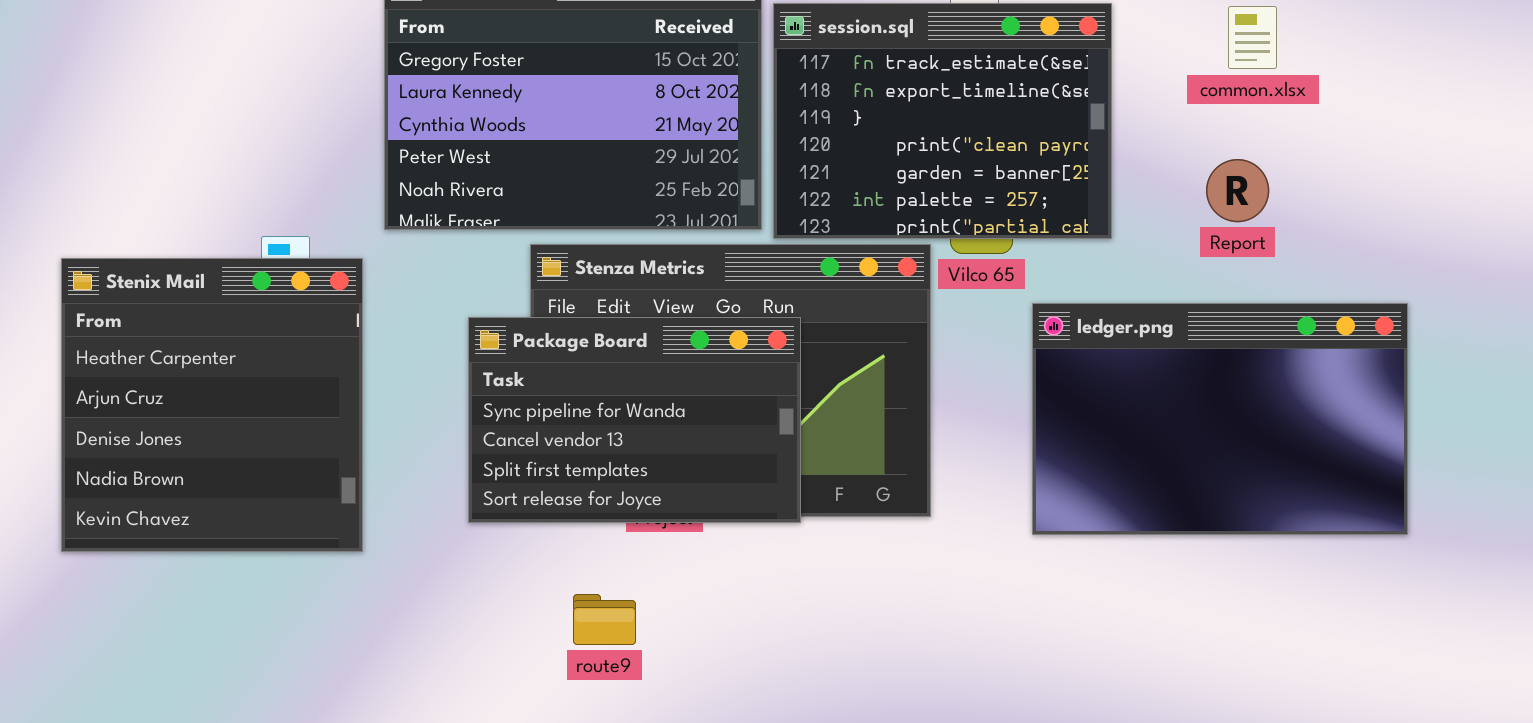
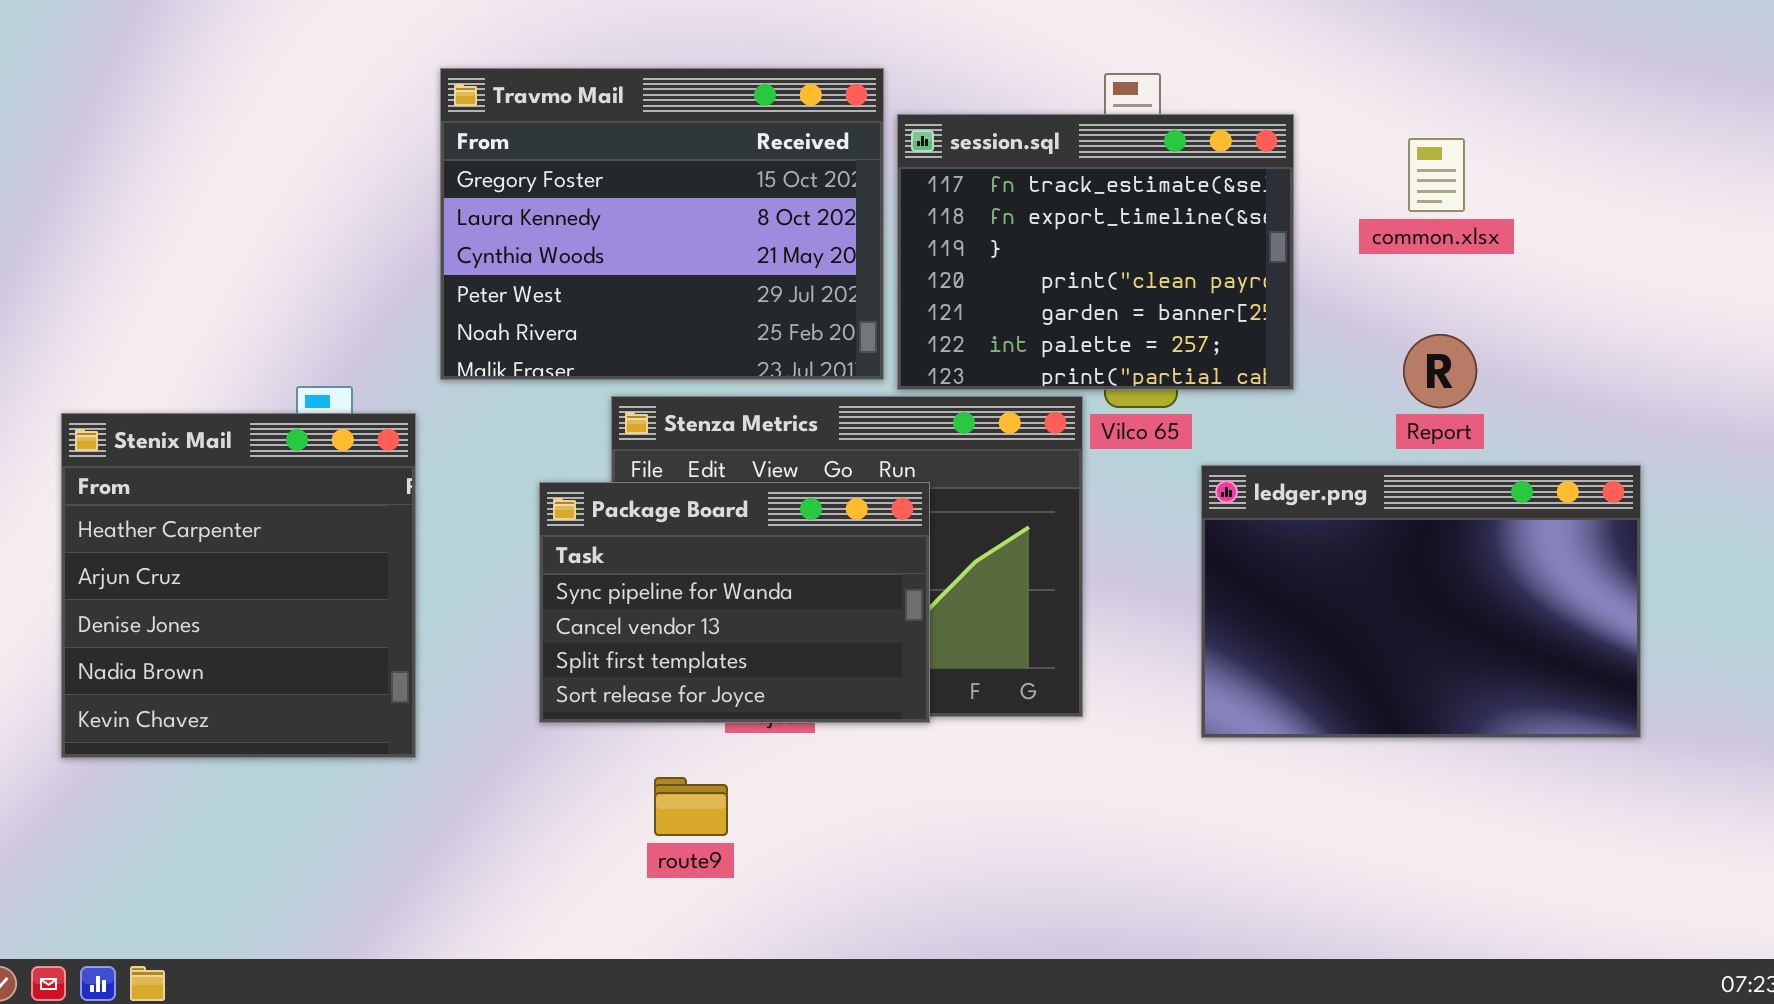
common.xlsx: [1228,6,1277,69] -> [1408,138,1465,212], moved
Report: [1206,159,1269,222] -> [1403,334,1477,408], moved
route9: [573,594,636,645] -> [654,777,728,836], moved

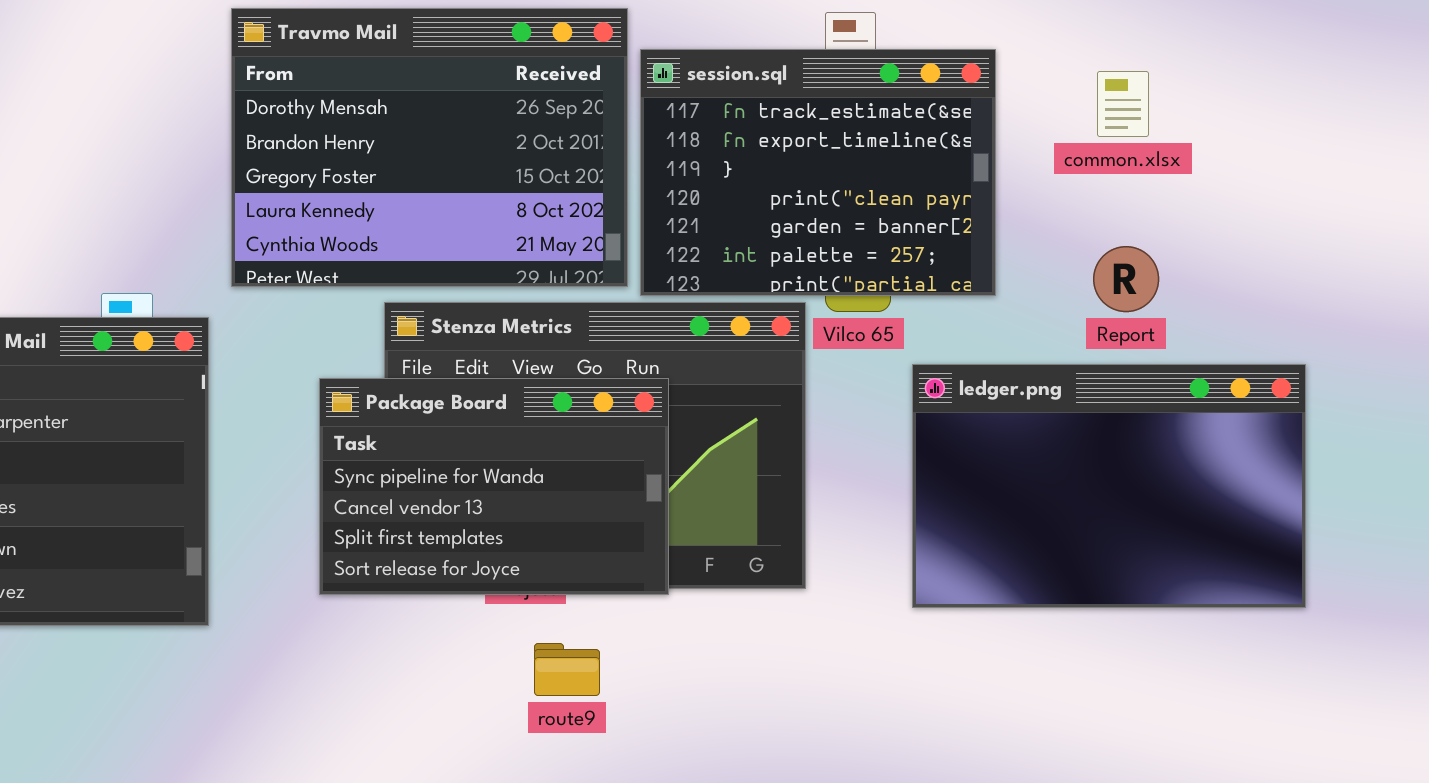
Travmo Mail: [440,68,884,380] -> [231,8,628,287], scrolled up 2 rows
route9: [654,777,728,836] -> [534,643,600,696], moved

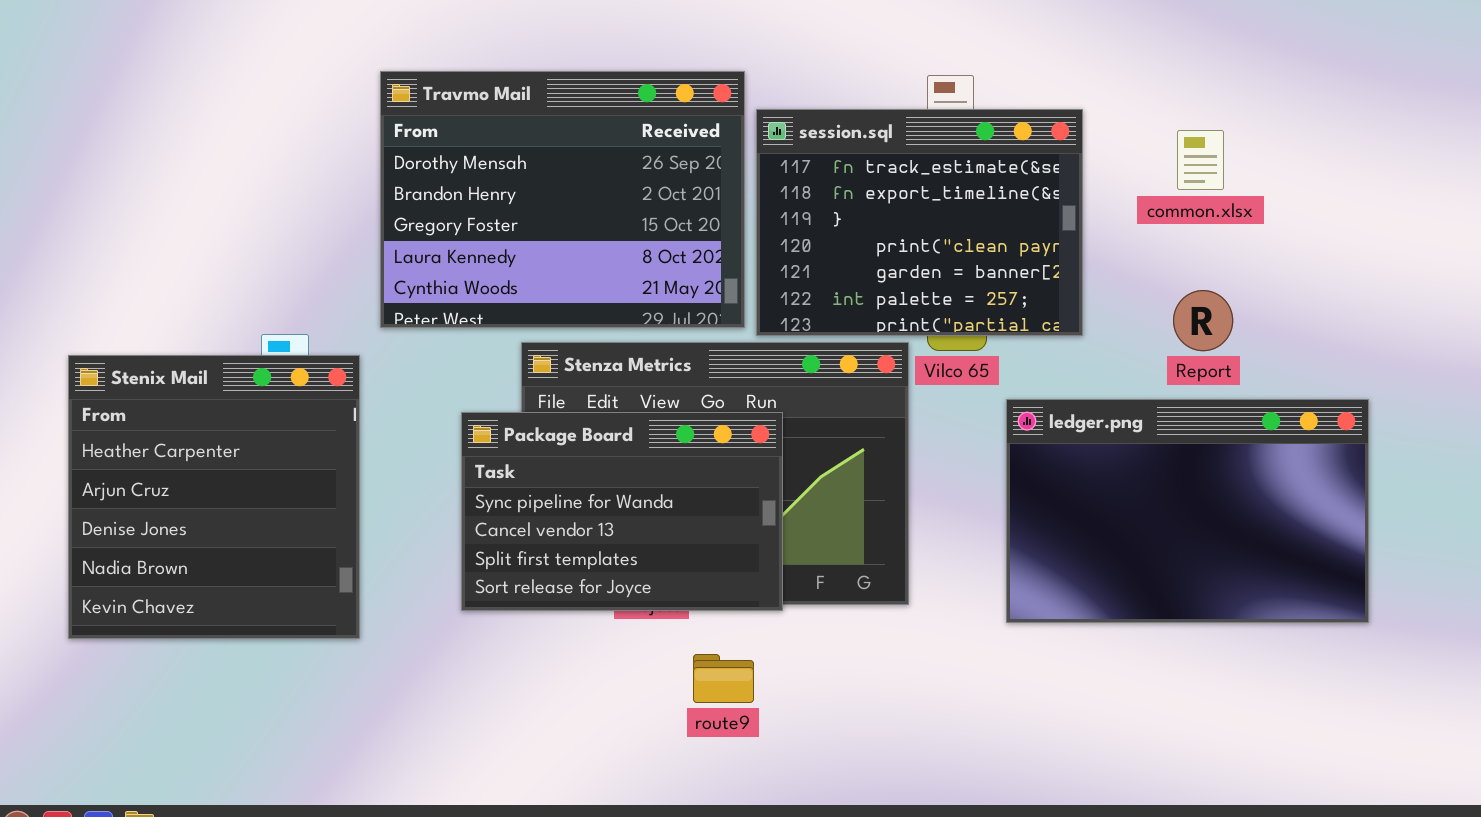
route9: [534,643,600,696] -> [693,654,754,703], moved

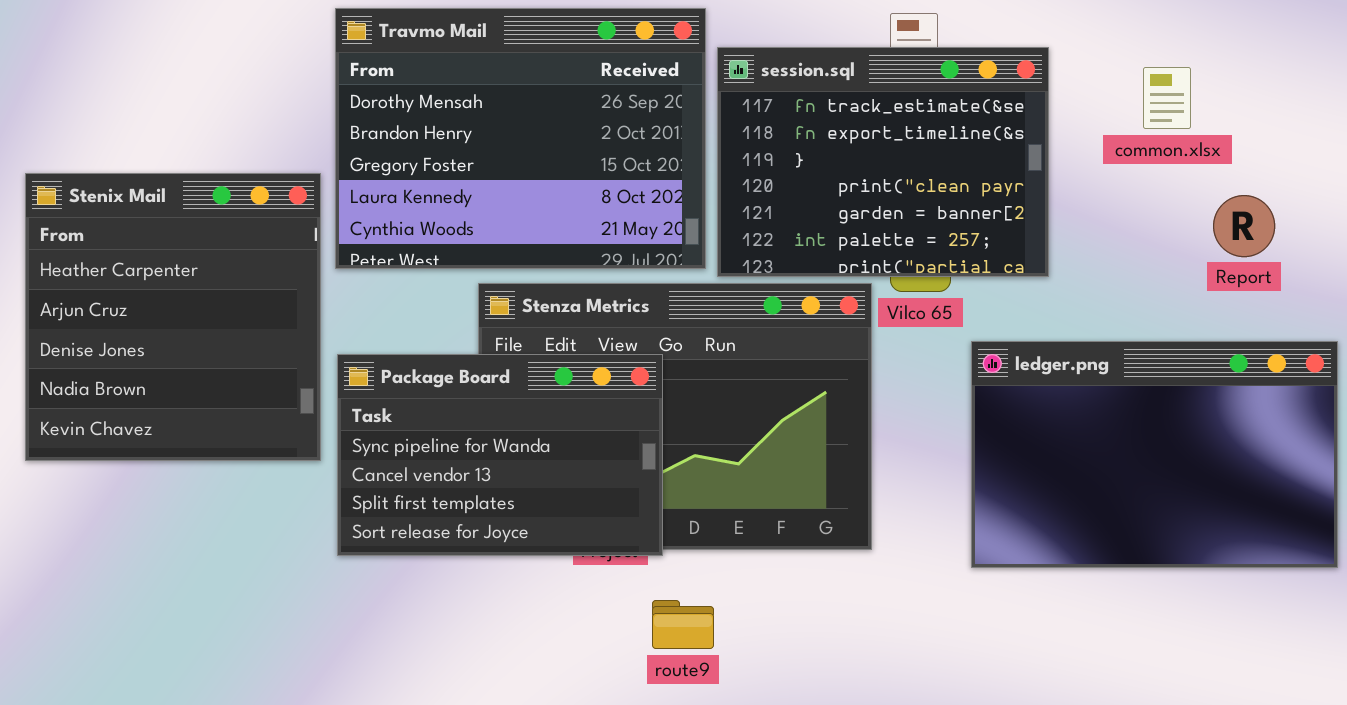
Report: [1173,290,1233,351] -> [1213,195,1275,257], moved
Stenix Mail: [68,355,360,639] -> [25,173,321,461], moved
Package Board: [461,412,783,611] -> [337,354,663,556], moved

